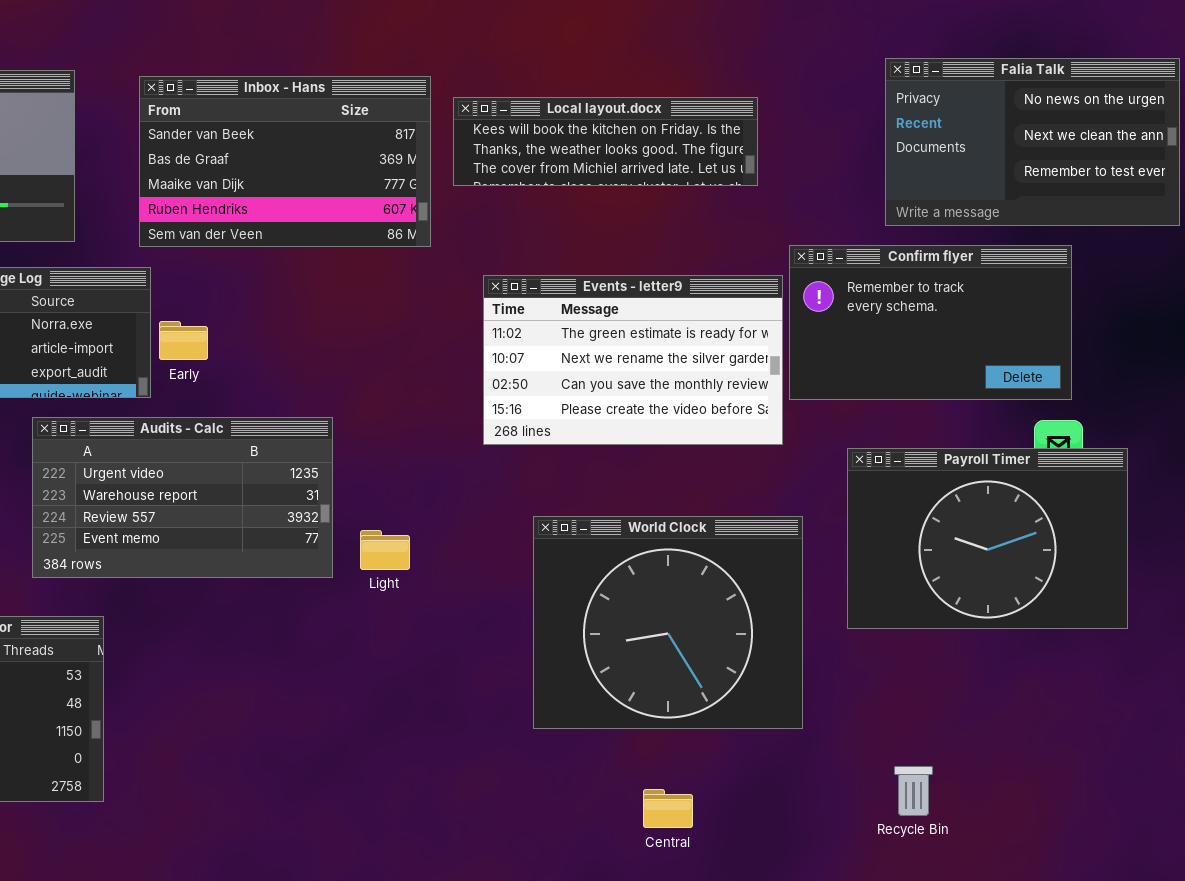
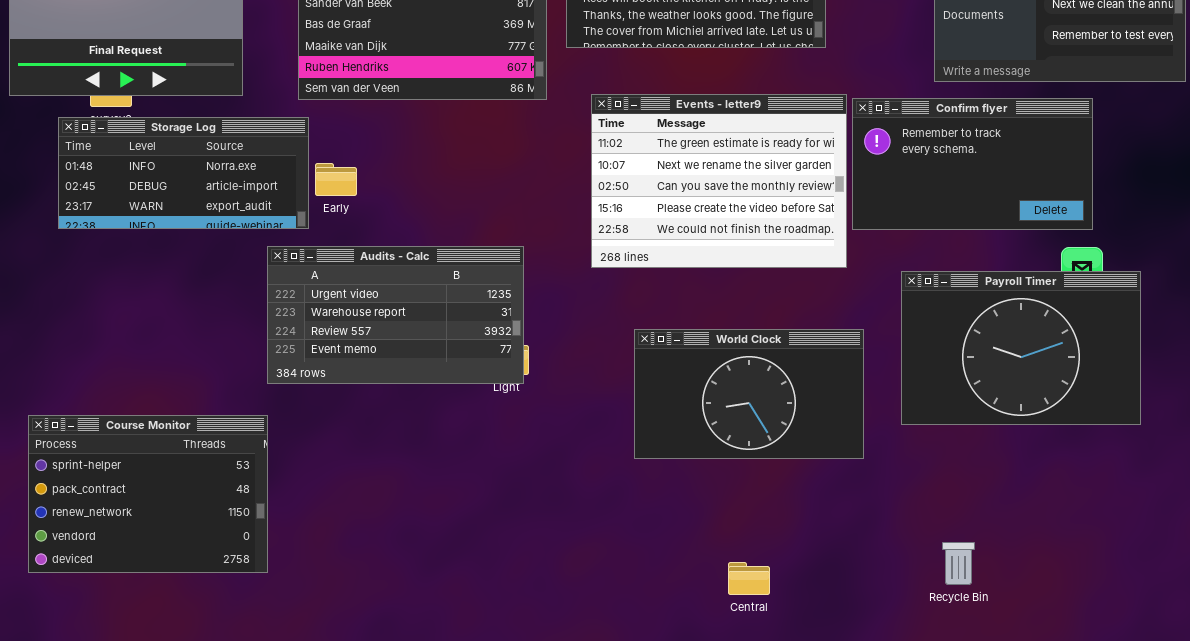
Events - letter9: [483,275,783,445] -> [591,94,847,268], resized
Audits - Calc: [32,417,333,578] -> [267,246,524,384], moved
World Clock: [533,516,803,729] -> [634,329,864,459], resized

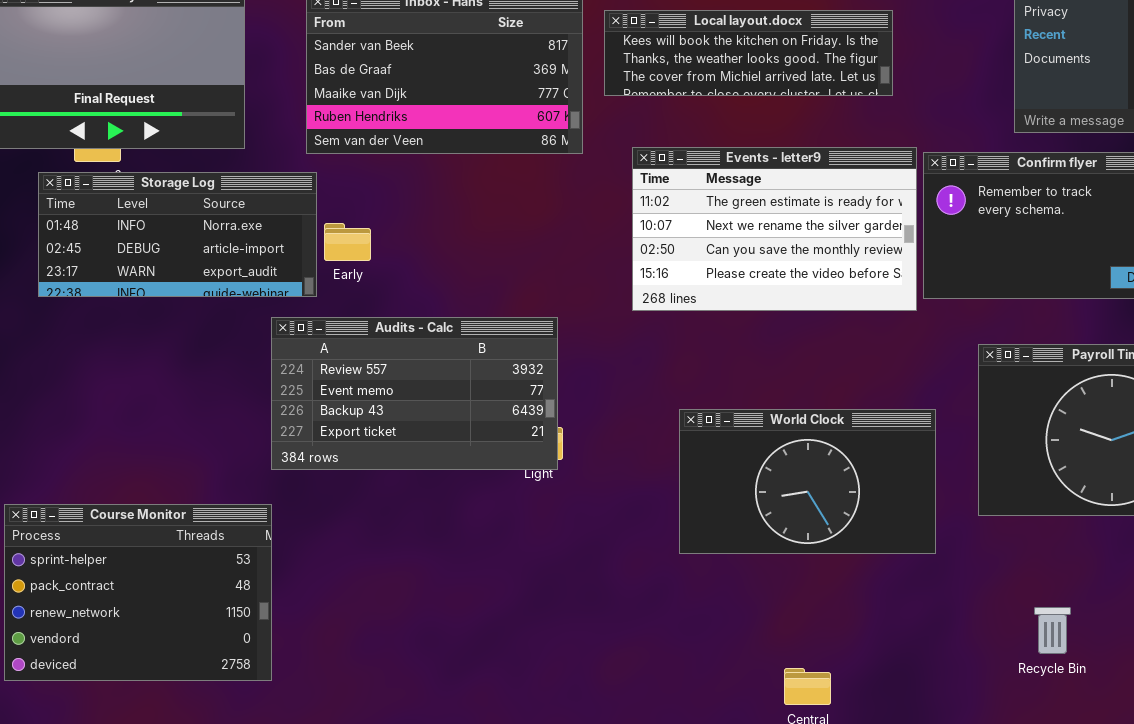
Events - letter9: [591,94,847,268] -> [632,147,917,311], resized
Audits - Calc: [267,246,524,384] -> [271,317,558,470], scrolled down 2 rows
Recycle Bin: [942,542,975,585] -> [1034,607,1071,654], moved

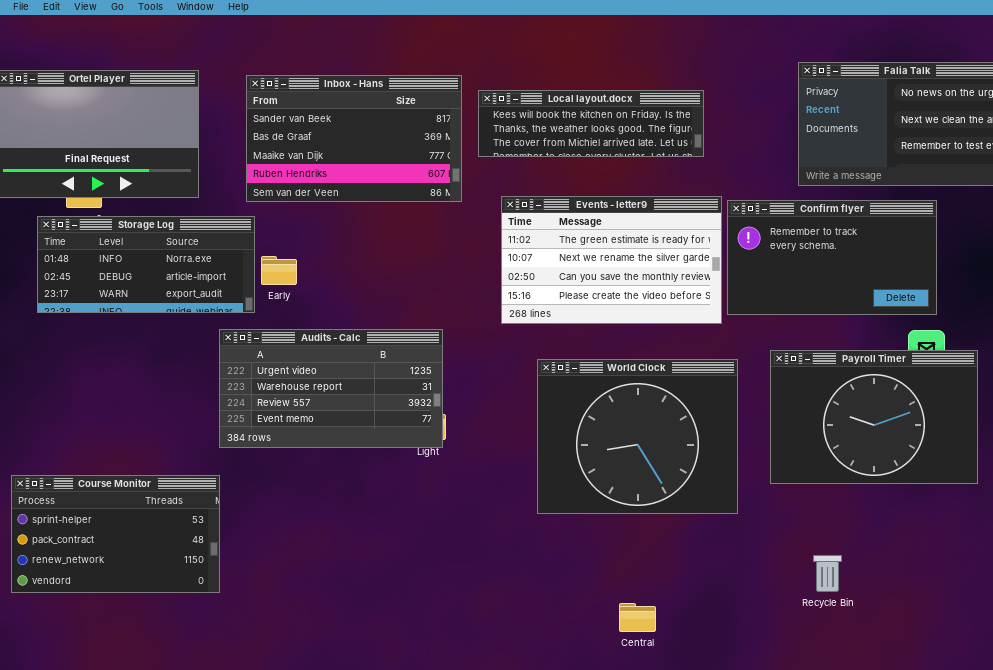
Audits - Calc: [271,317,558,470] -> [219,329,443,448], scrolled up 2 rows
World Clock: [679,409,936,554] -> [537,359,738,514], resized
Course Monitor: [4,504,272,681] -> [11,475,220,593], resized

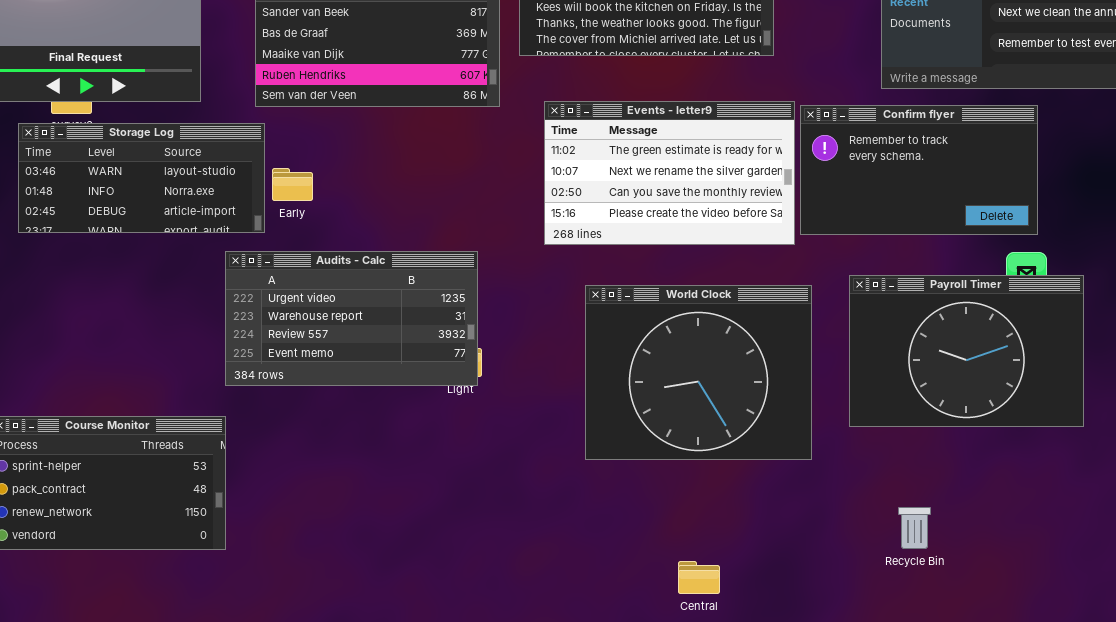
Storage Log: [37,216,255,313] -> [18,123,265,233], scrolled up 1 row

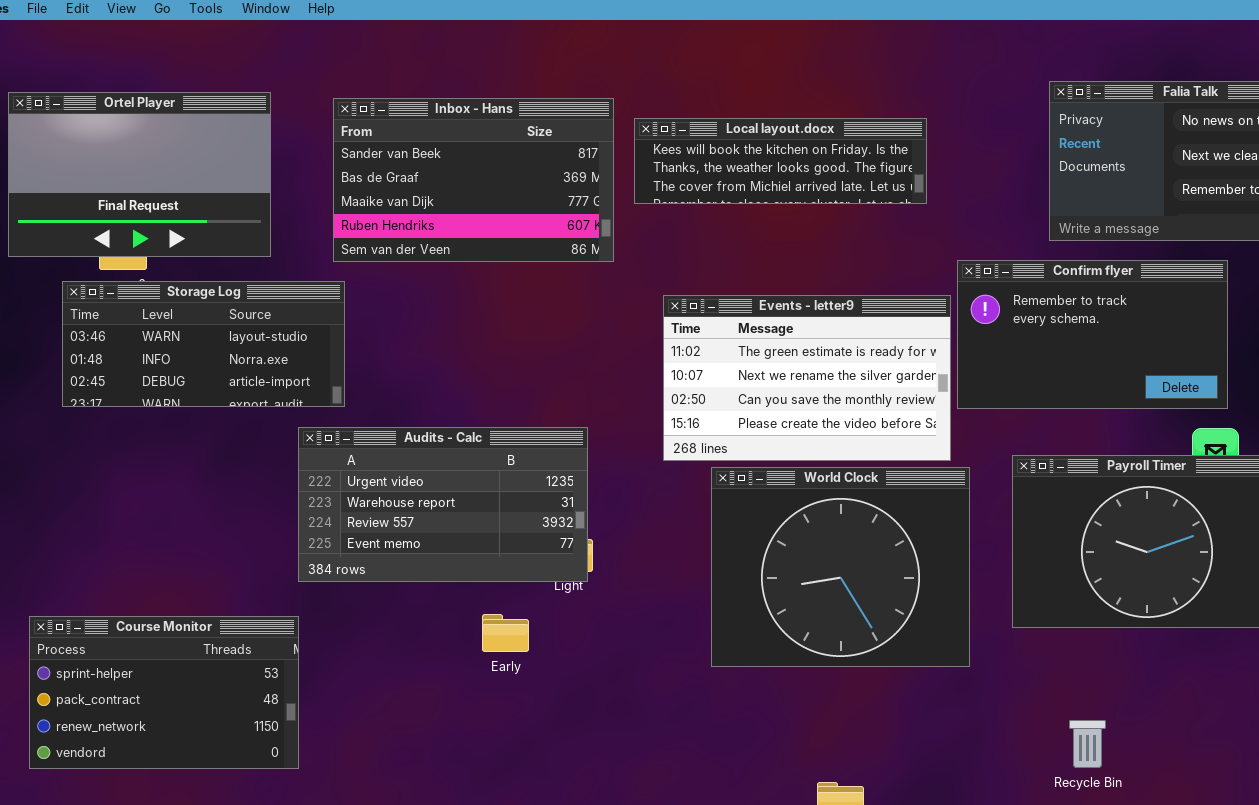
Events - letter9: [544,101,795,245] -> [663,295,951,461], moved
Early: [272,168,313,201] -> [482,614,529,652], moved

